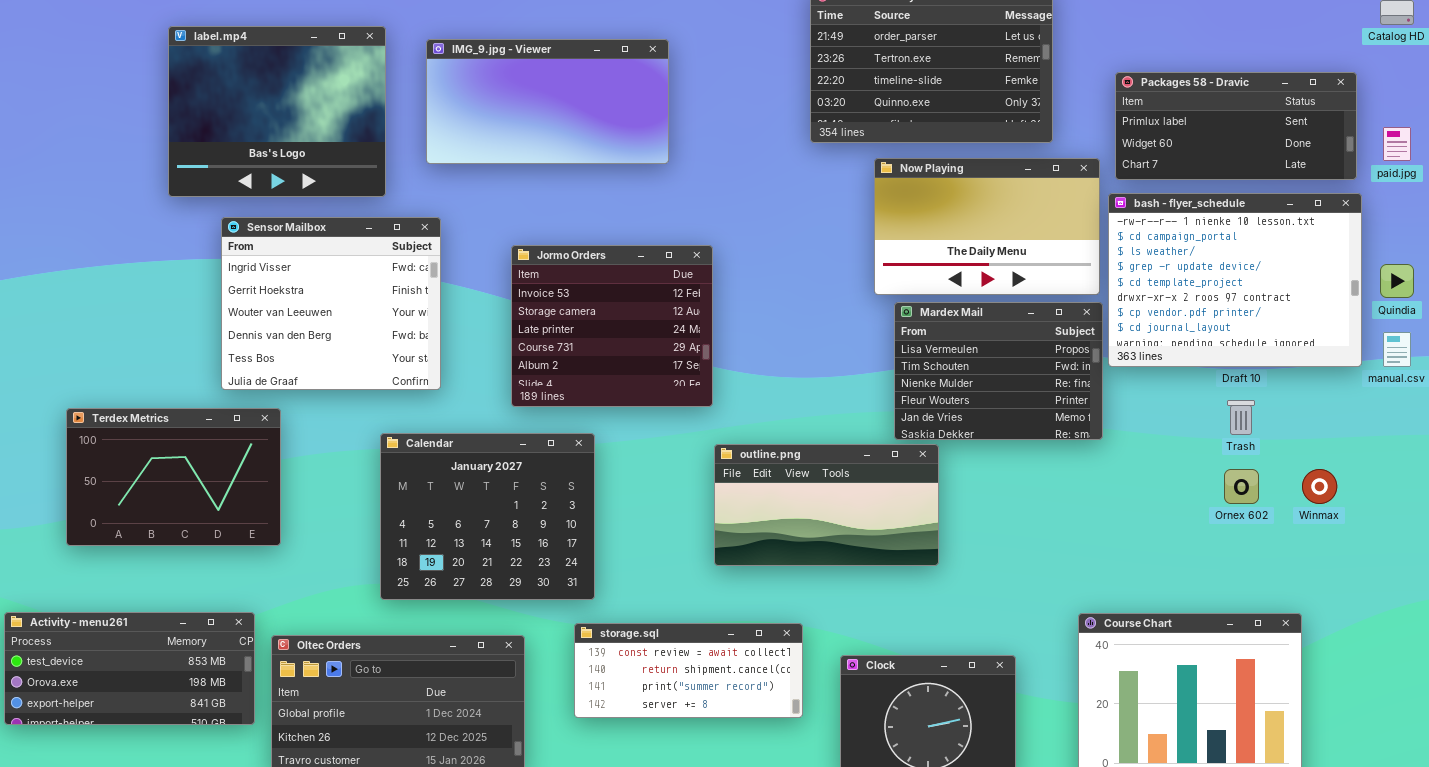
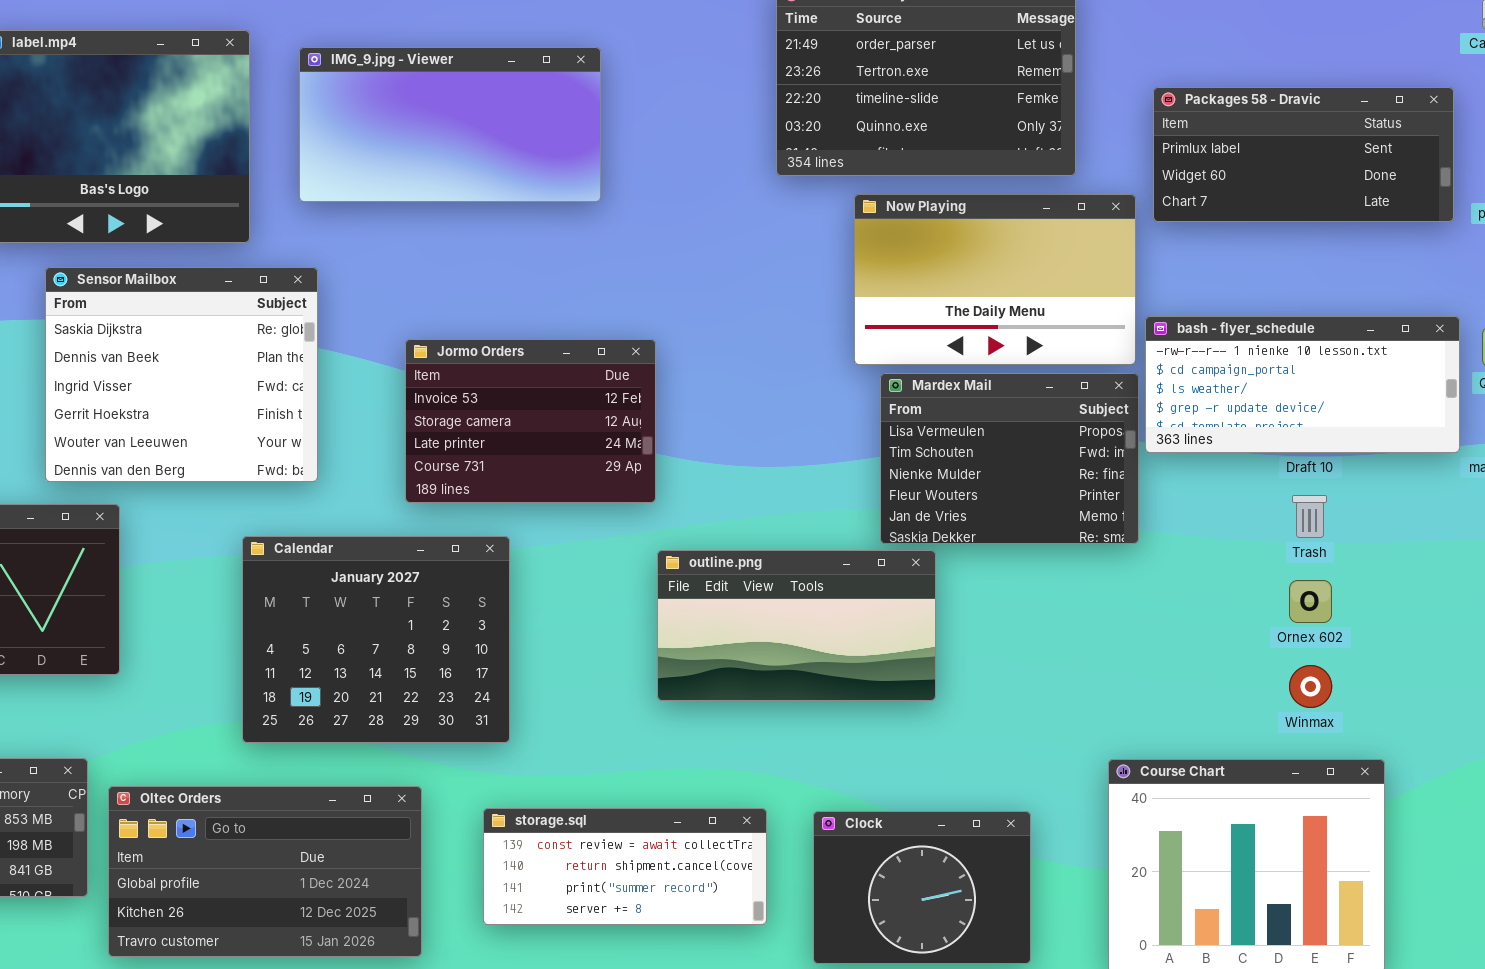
bash - flyer_schedule: [1108,193,1362,367] -> [1145,316,1460,453], resized
Sensor Mailbox: [221,217,441,390] -> [45,267,318,482], scrolled up 2 rows
Jormo Orders: [511,245,713,407] -> [405,339,656,503], resized
Winmax: [1302,469,1337,504] -> [1289,665,1332,708], moved
storage.sql: [574,623,803,718] -> [483,808,767,925], moved

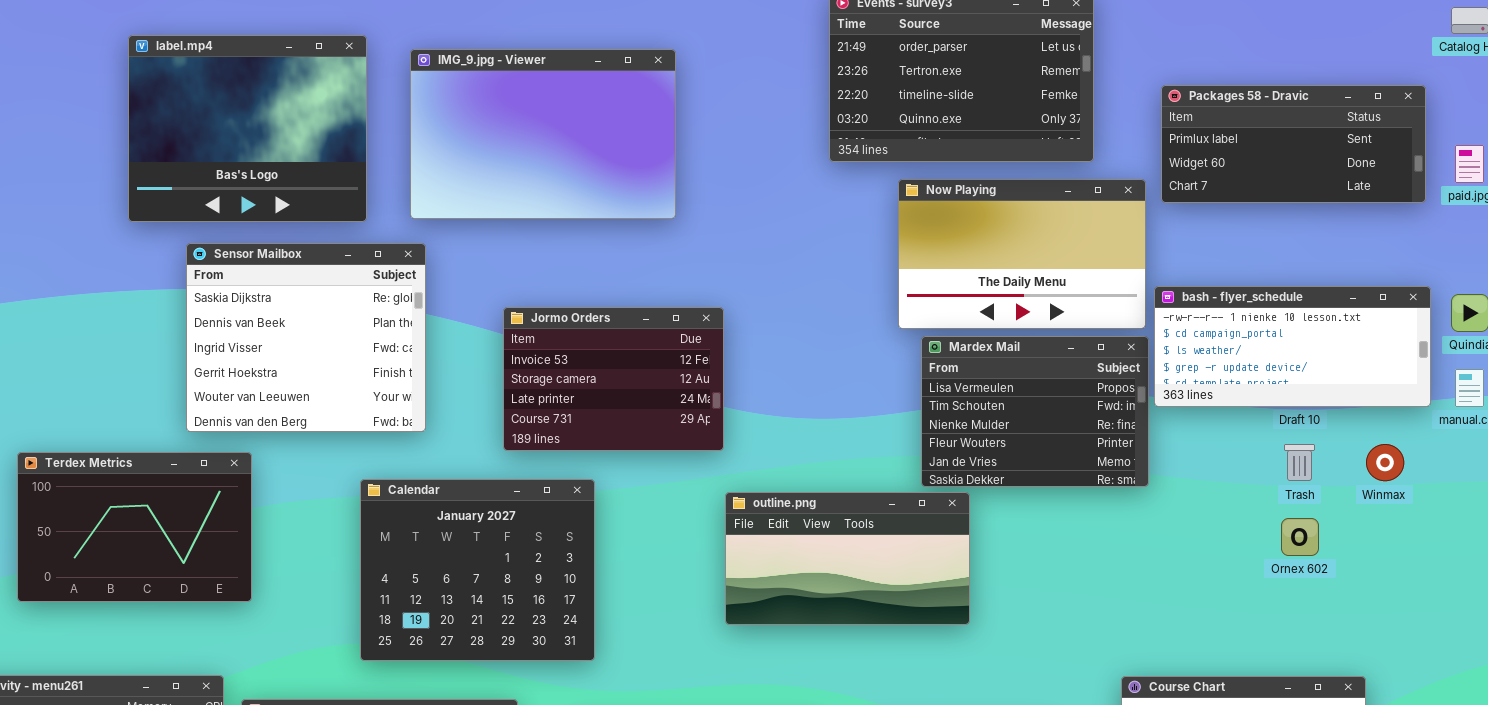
IMG_9.jpg - Viewer: [299,47,601,202] -> [410,49,676,219], resized
Winmax: [1289,665,1332,708] -> [1366,444,1404,481], moved

